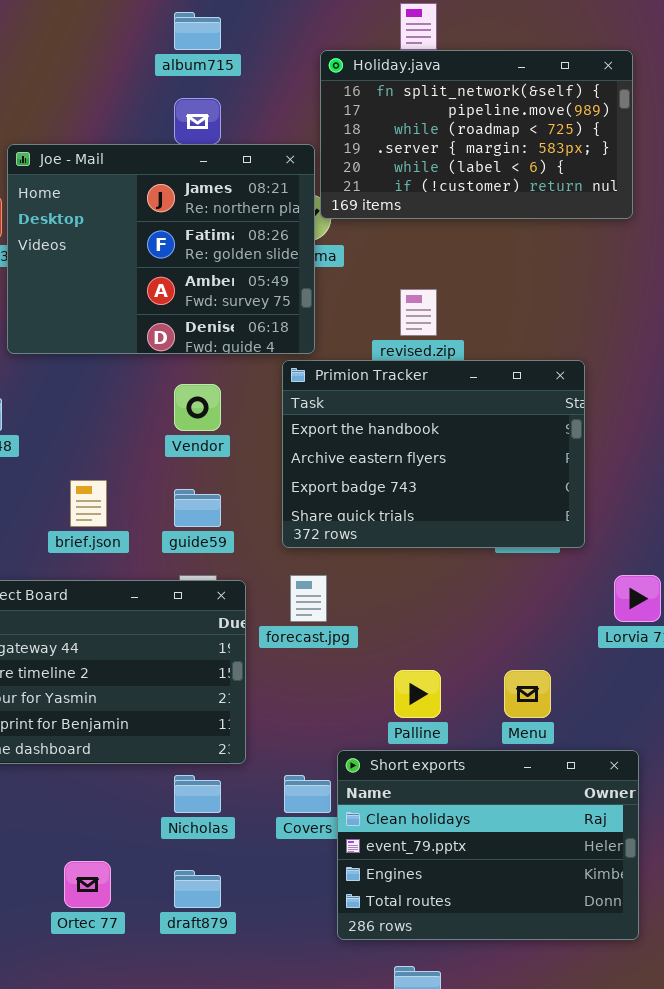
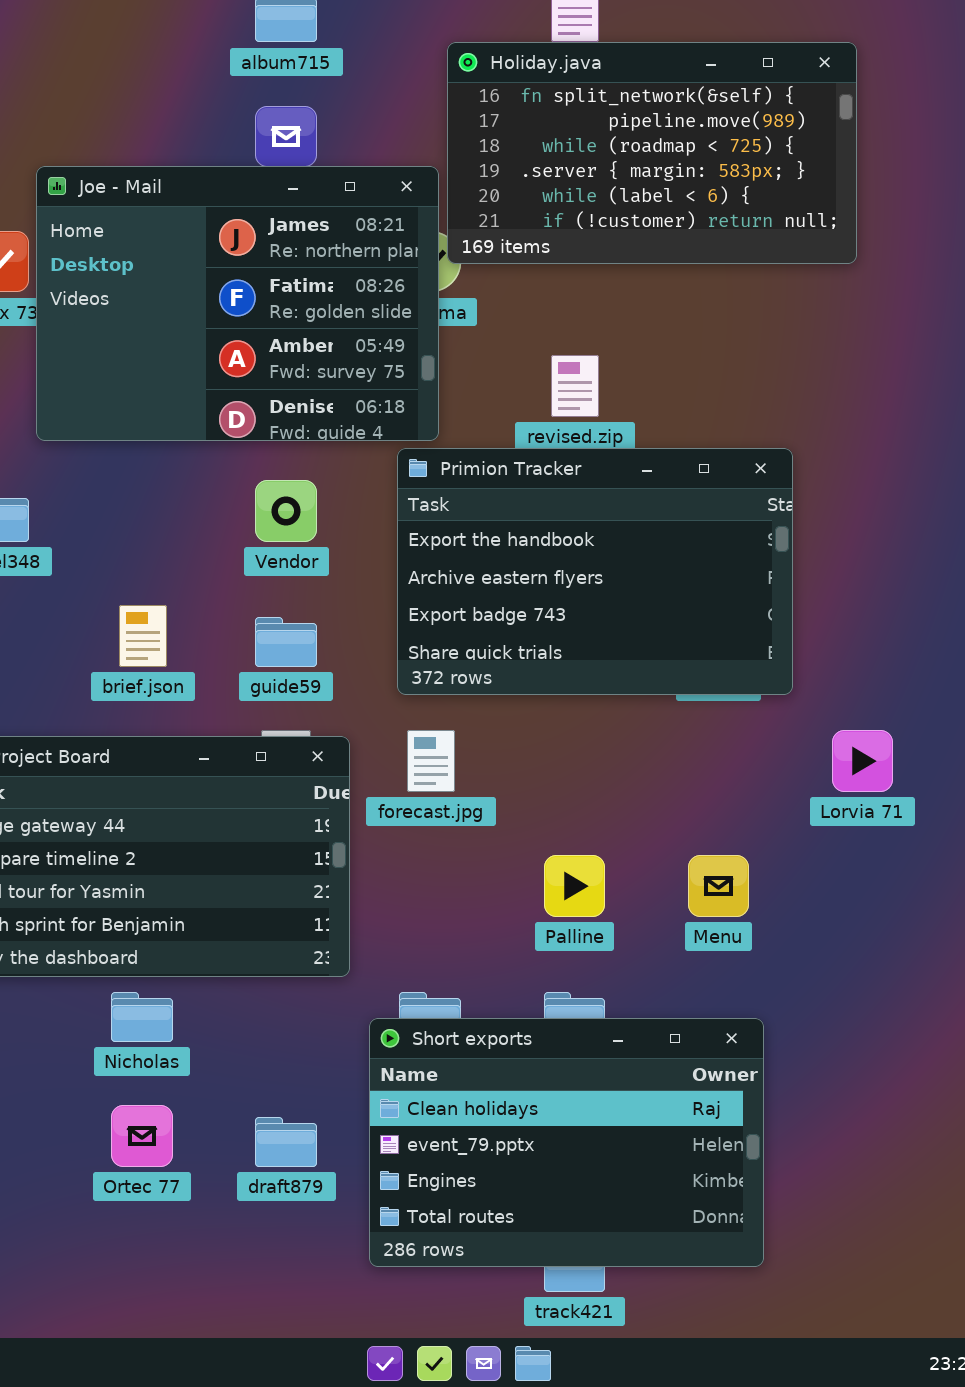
Short exports: [337,750,639,940] -> [369,1018,764,1267], moved
Nicholas: [174,775,221,813] -> [111,992,173,1042], moved

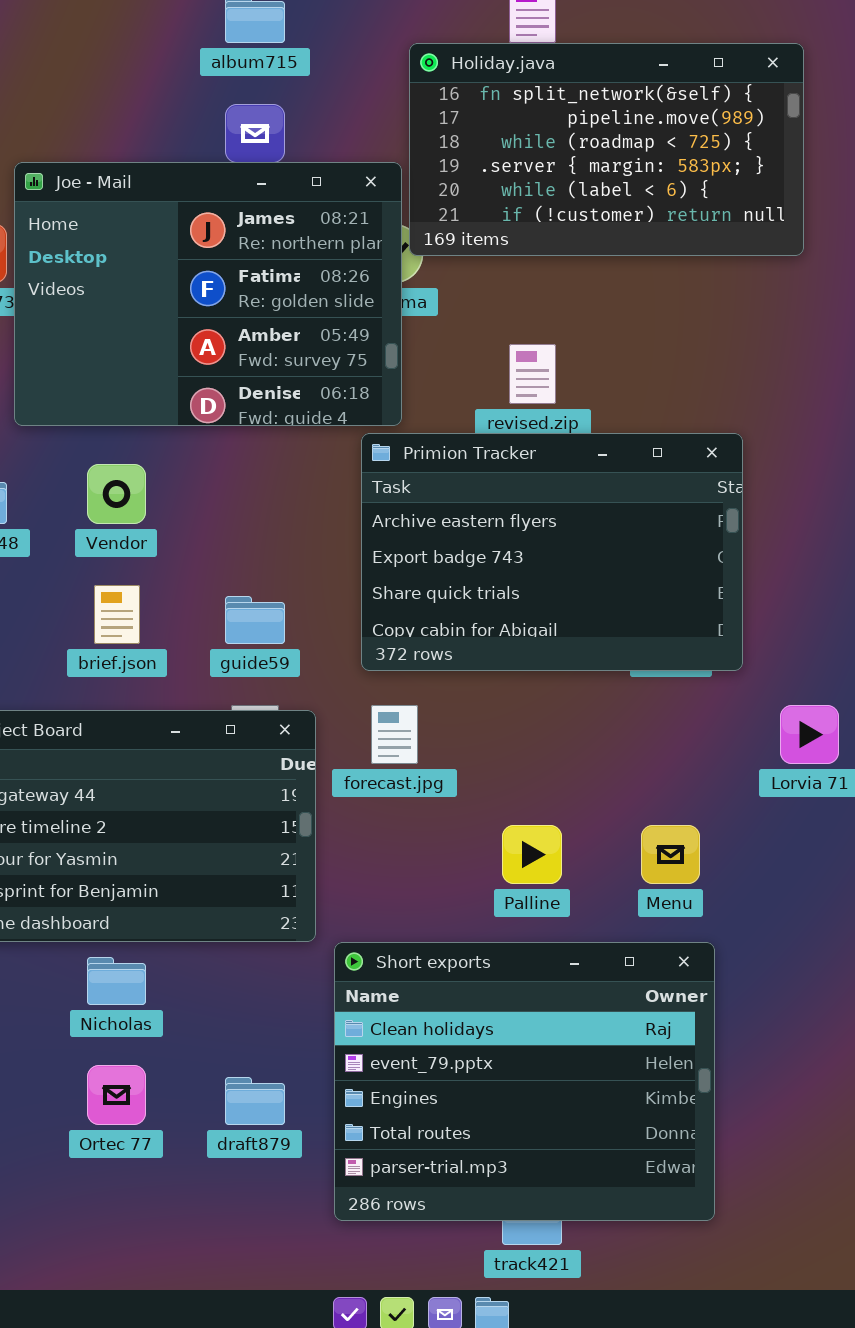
Primion Tracker: [397,448,793,695] -> [361,433,743,671], scrolled down 1 row
Vendor: [255,480,317,542] -> [87,464,146,524], moved
Short exports: [369,1018,764,1267] -> [334,942,715,1221], resized

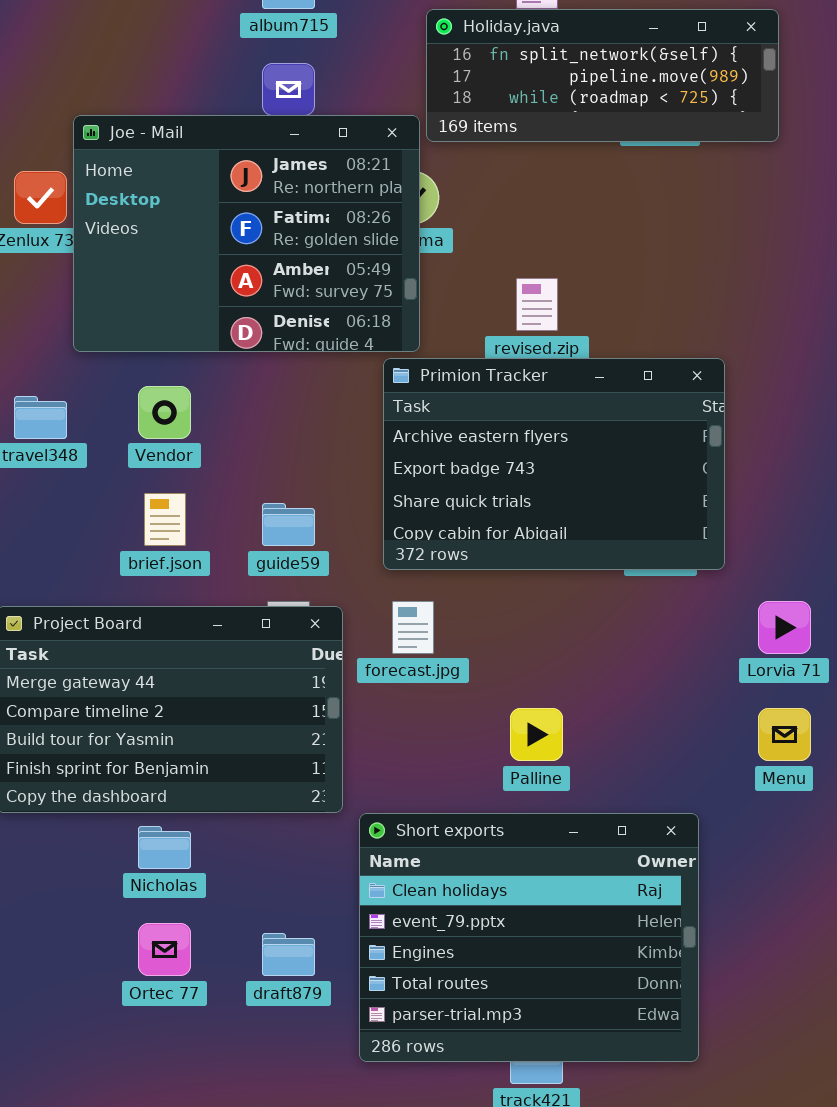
Holiday.java: [409,43,804,256] -> [426,9,779,142], resized
Menu: [641,825,700,884] -> [758,708,811,761], moved

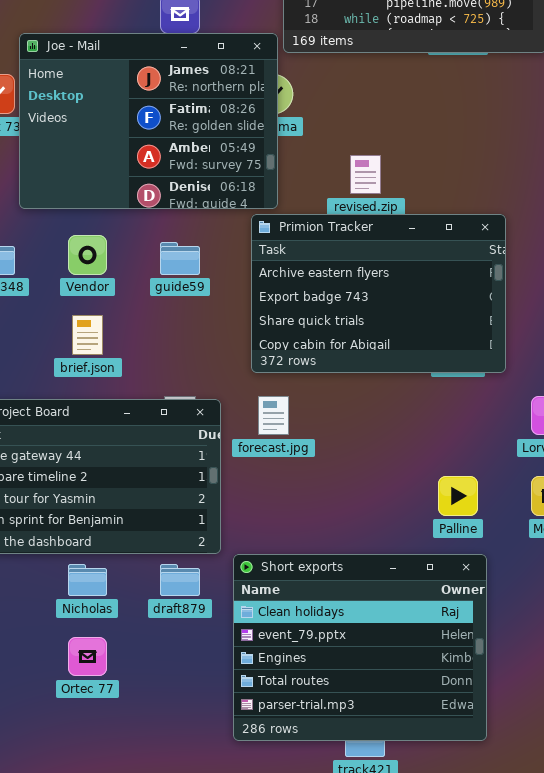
guide59: [262,503,315,546] -> [160,242,200,275], moved
Palline: [510,708,563,761] -> [438,476,478,516], moved
draft879: [262,933,315,976] -> [160,564,200,596], moved

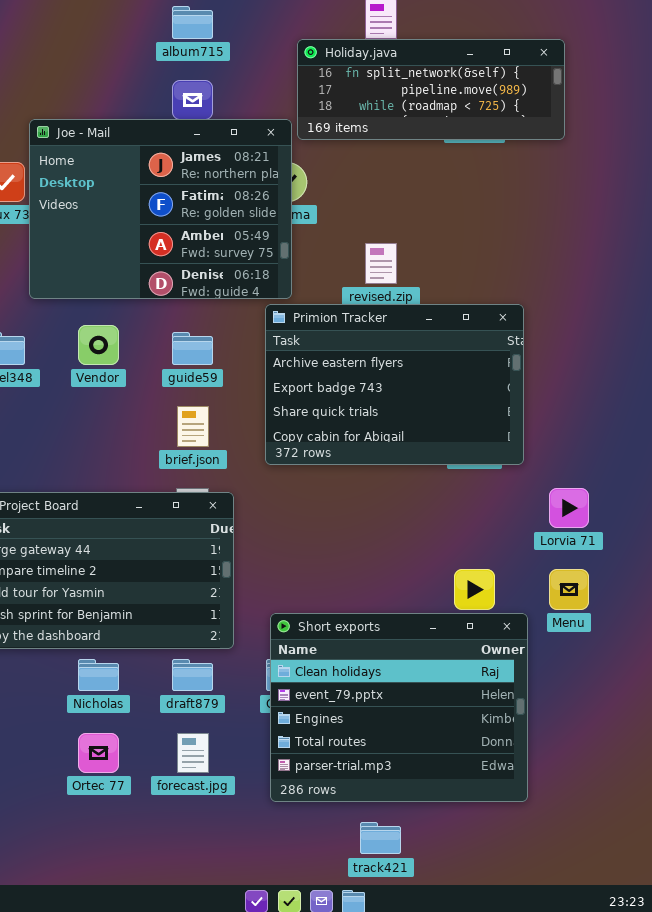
brief.json: [72,315,103,355] -> [177,406,209,447], moved
forecast.jpg: [258,396,289,435] -> [177,733,209,773], moved
Short exports: [233,554,487,741] -> [270,613,528,802], moved

